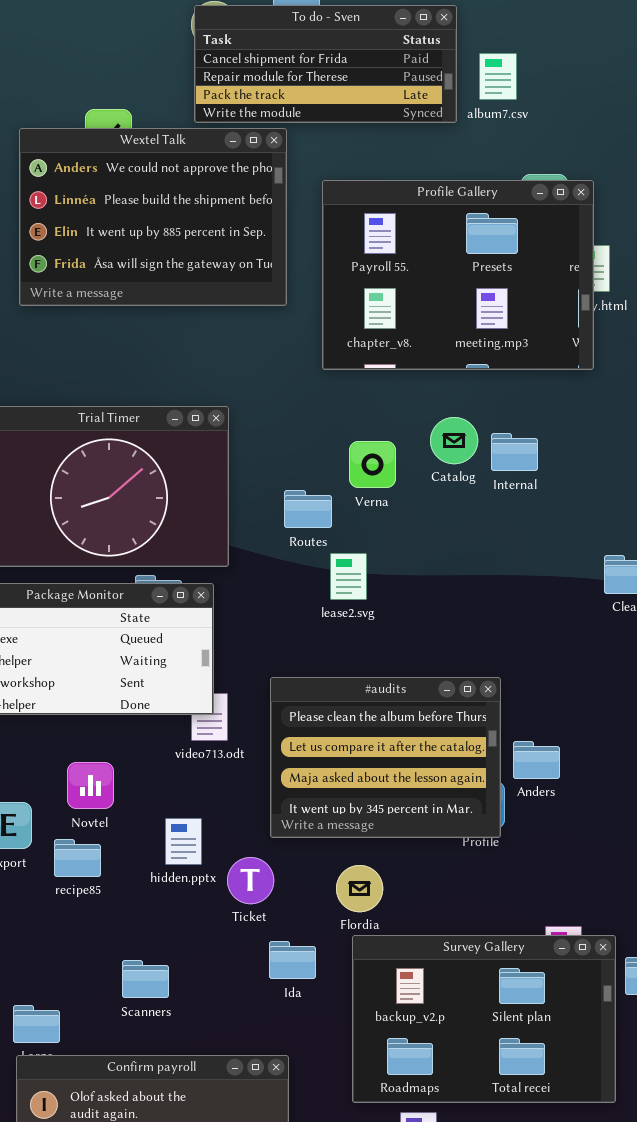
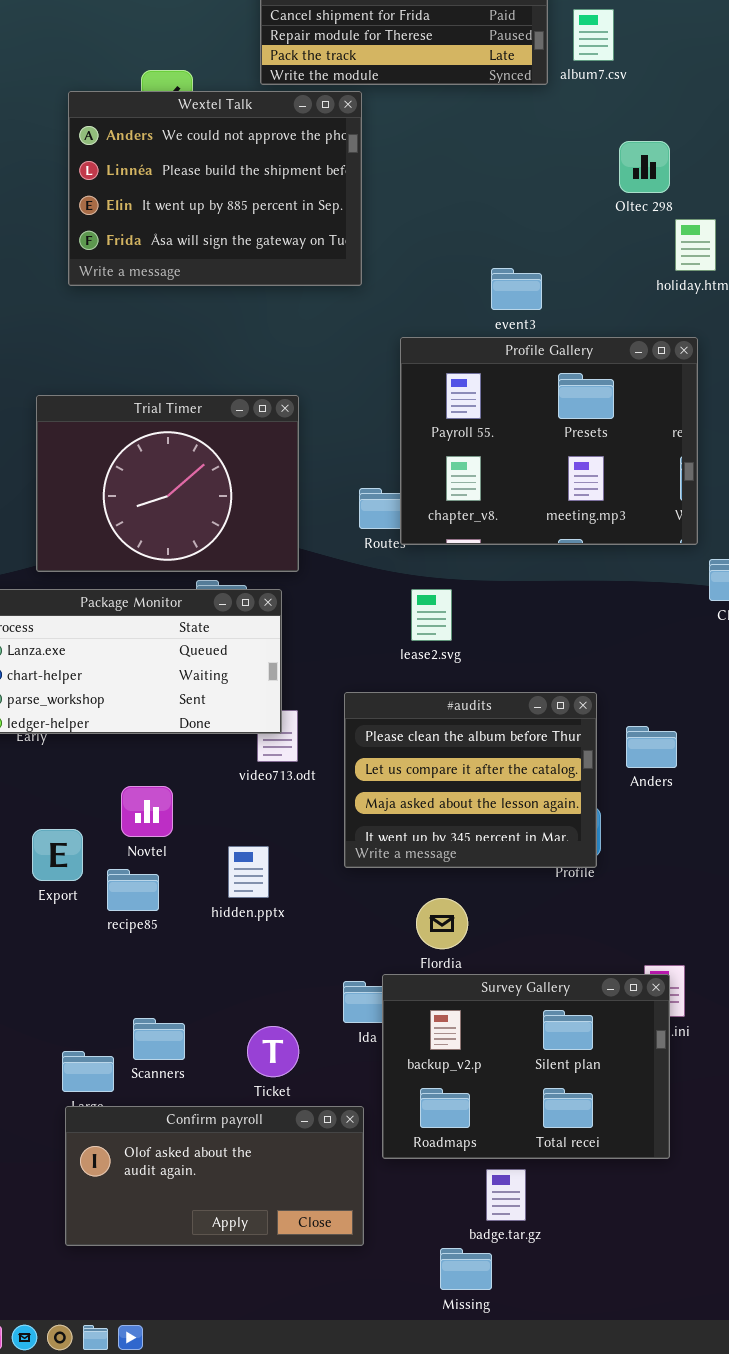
Profile Gallery: [322,180,594,370] -> [400,337,698,545], moved
lease2.svg: [330,553,367,600] -> [411,589,452,641], moved
Anders: [513,741,560,779] -> [626,726,677,768], moved
Ticket: [227,857,274,904] -> [247,1026,299,1077], moved
Survey Gallery: [352,935,616,1103] -> [382,974,670,1159], moved
Scanners: [122,960,169,998] -> [133,1018,185,1060], moved

